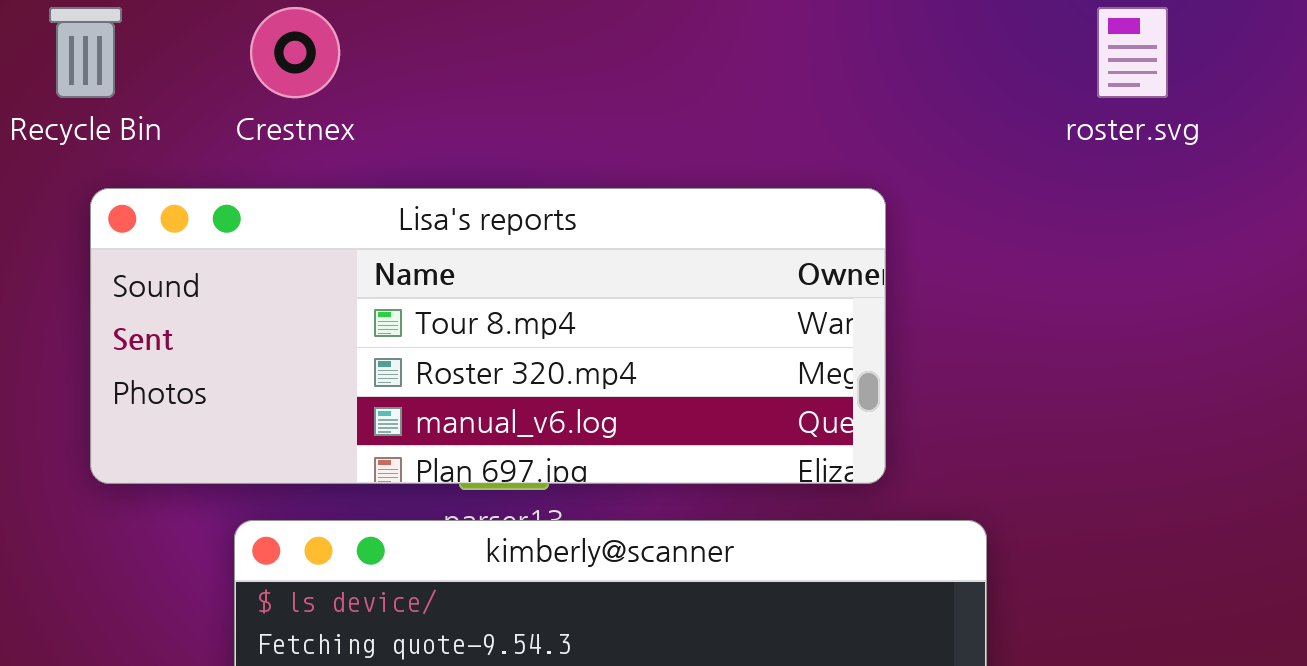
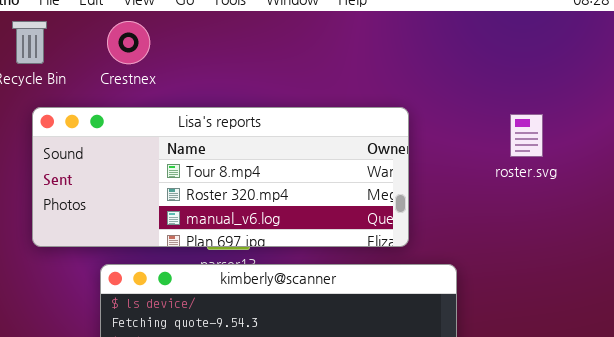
roster.svg: [1097,7,1168,98] -> [510,114,543,157], moved

